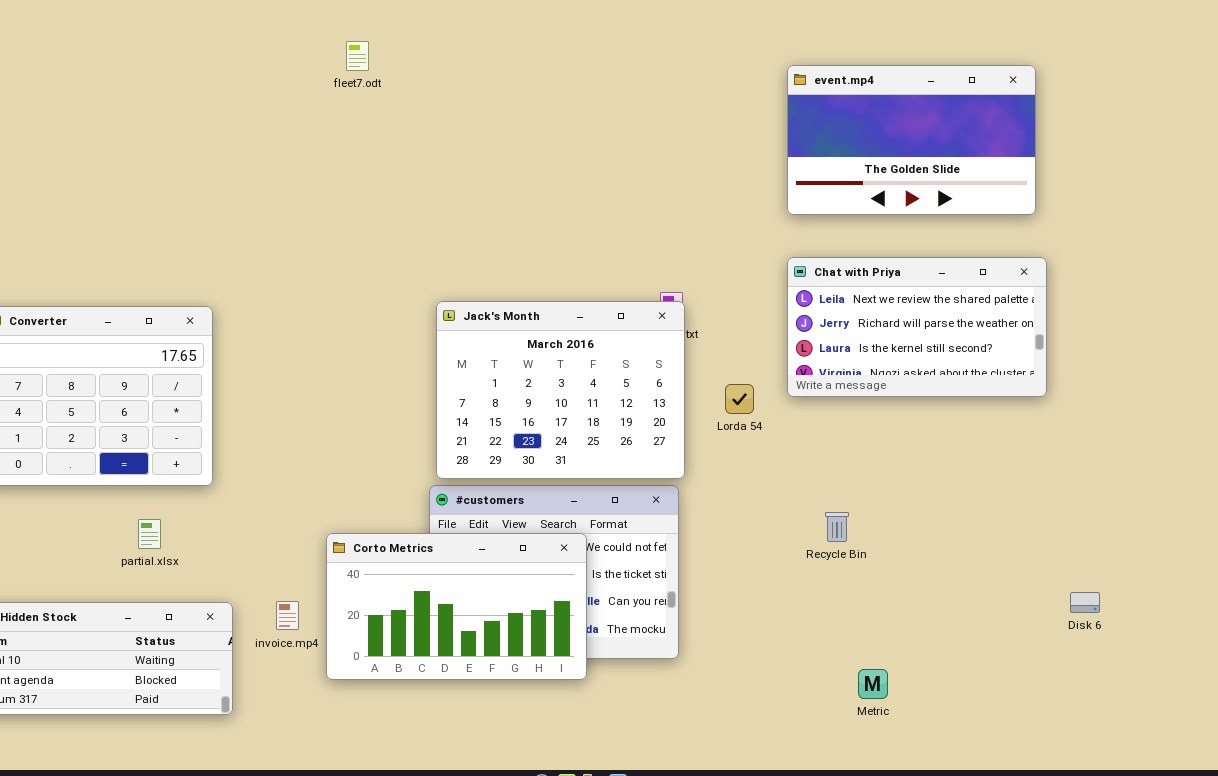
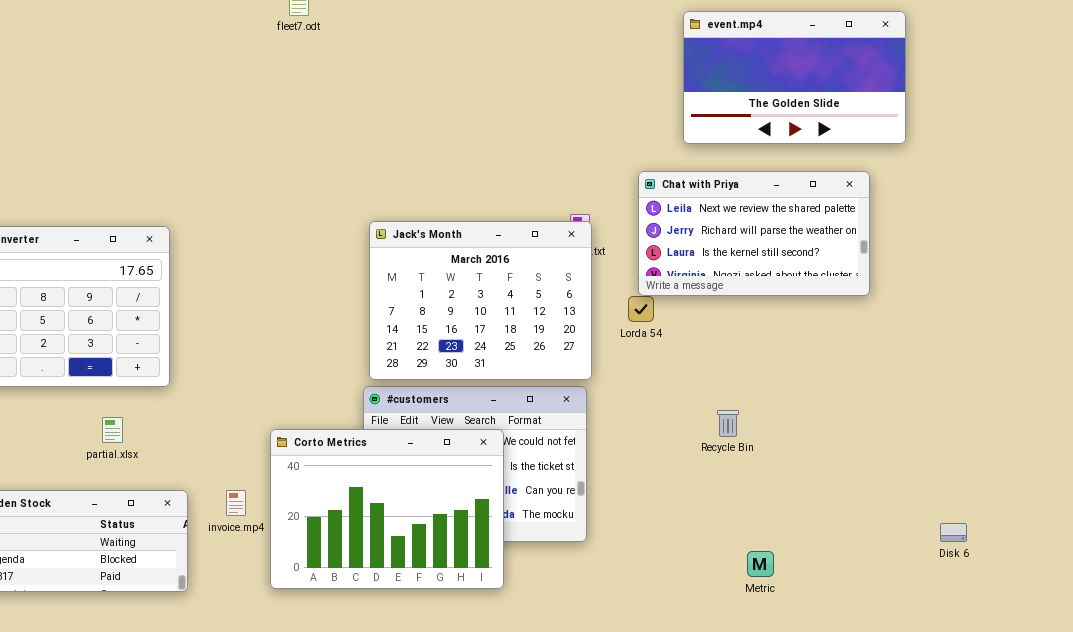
Chat with Priya: [787,257,1047,397] -> [638,171,870,296], moved
Corto Metrics: [326,533,587,680] -> [270,429,504,589], resized
Disk 6: [1070,592,1100,613] -> [940,523,967,542], moved

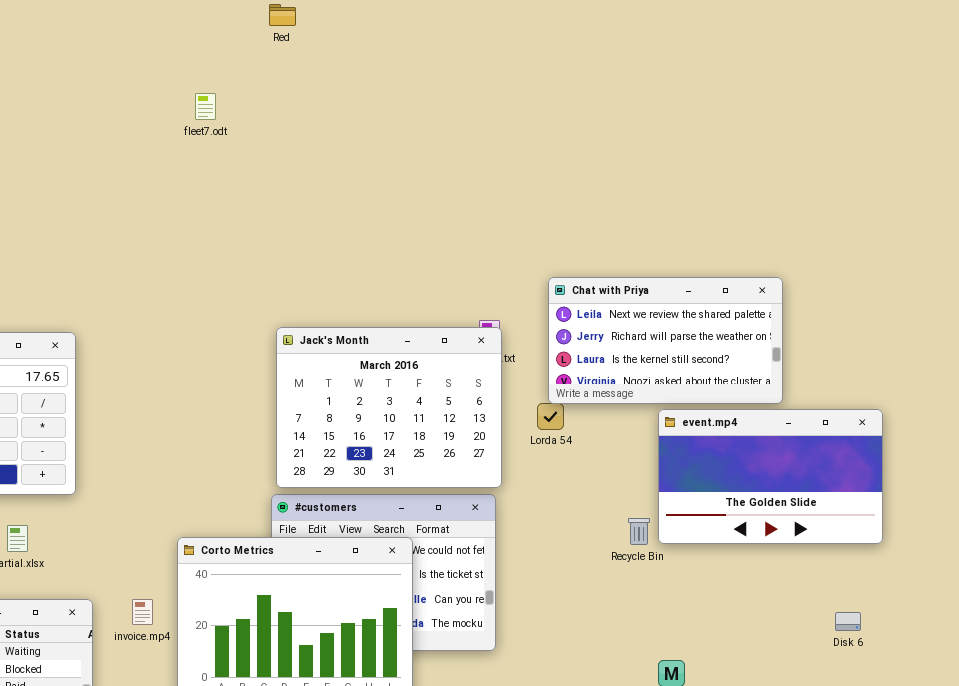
event.mp4: [683,11,906,144] -> [658,409,883,544], moved
Disk 6: [940,523,967,542] -> [835,612,861,631], moved

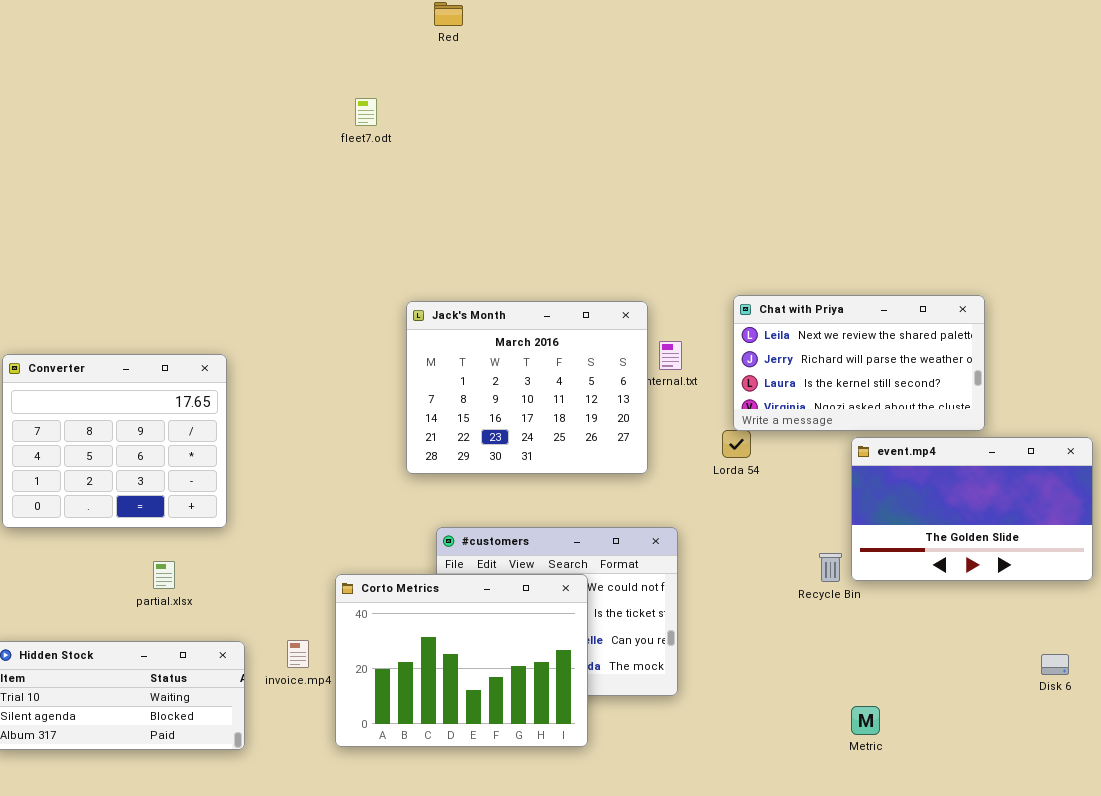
Jack's Month: [276,327,502,488] -> [406,301,648,474], moved

